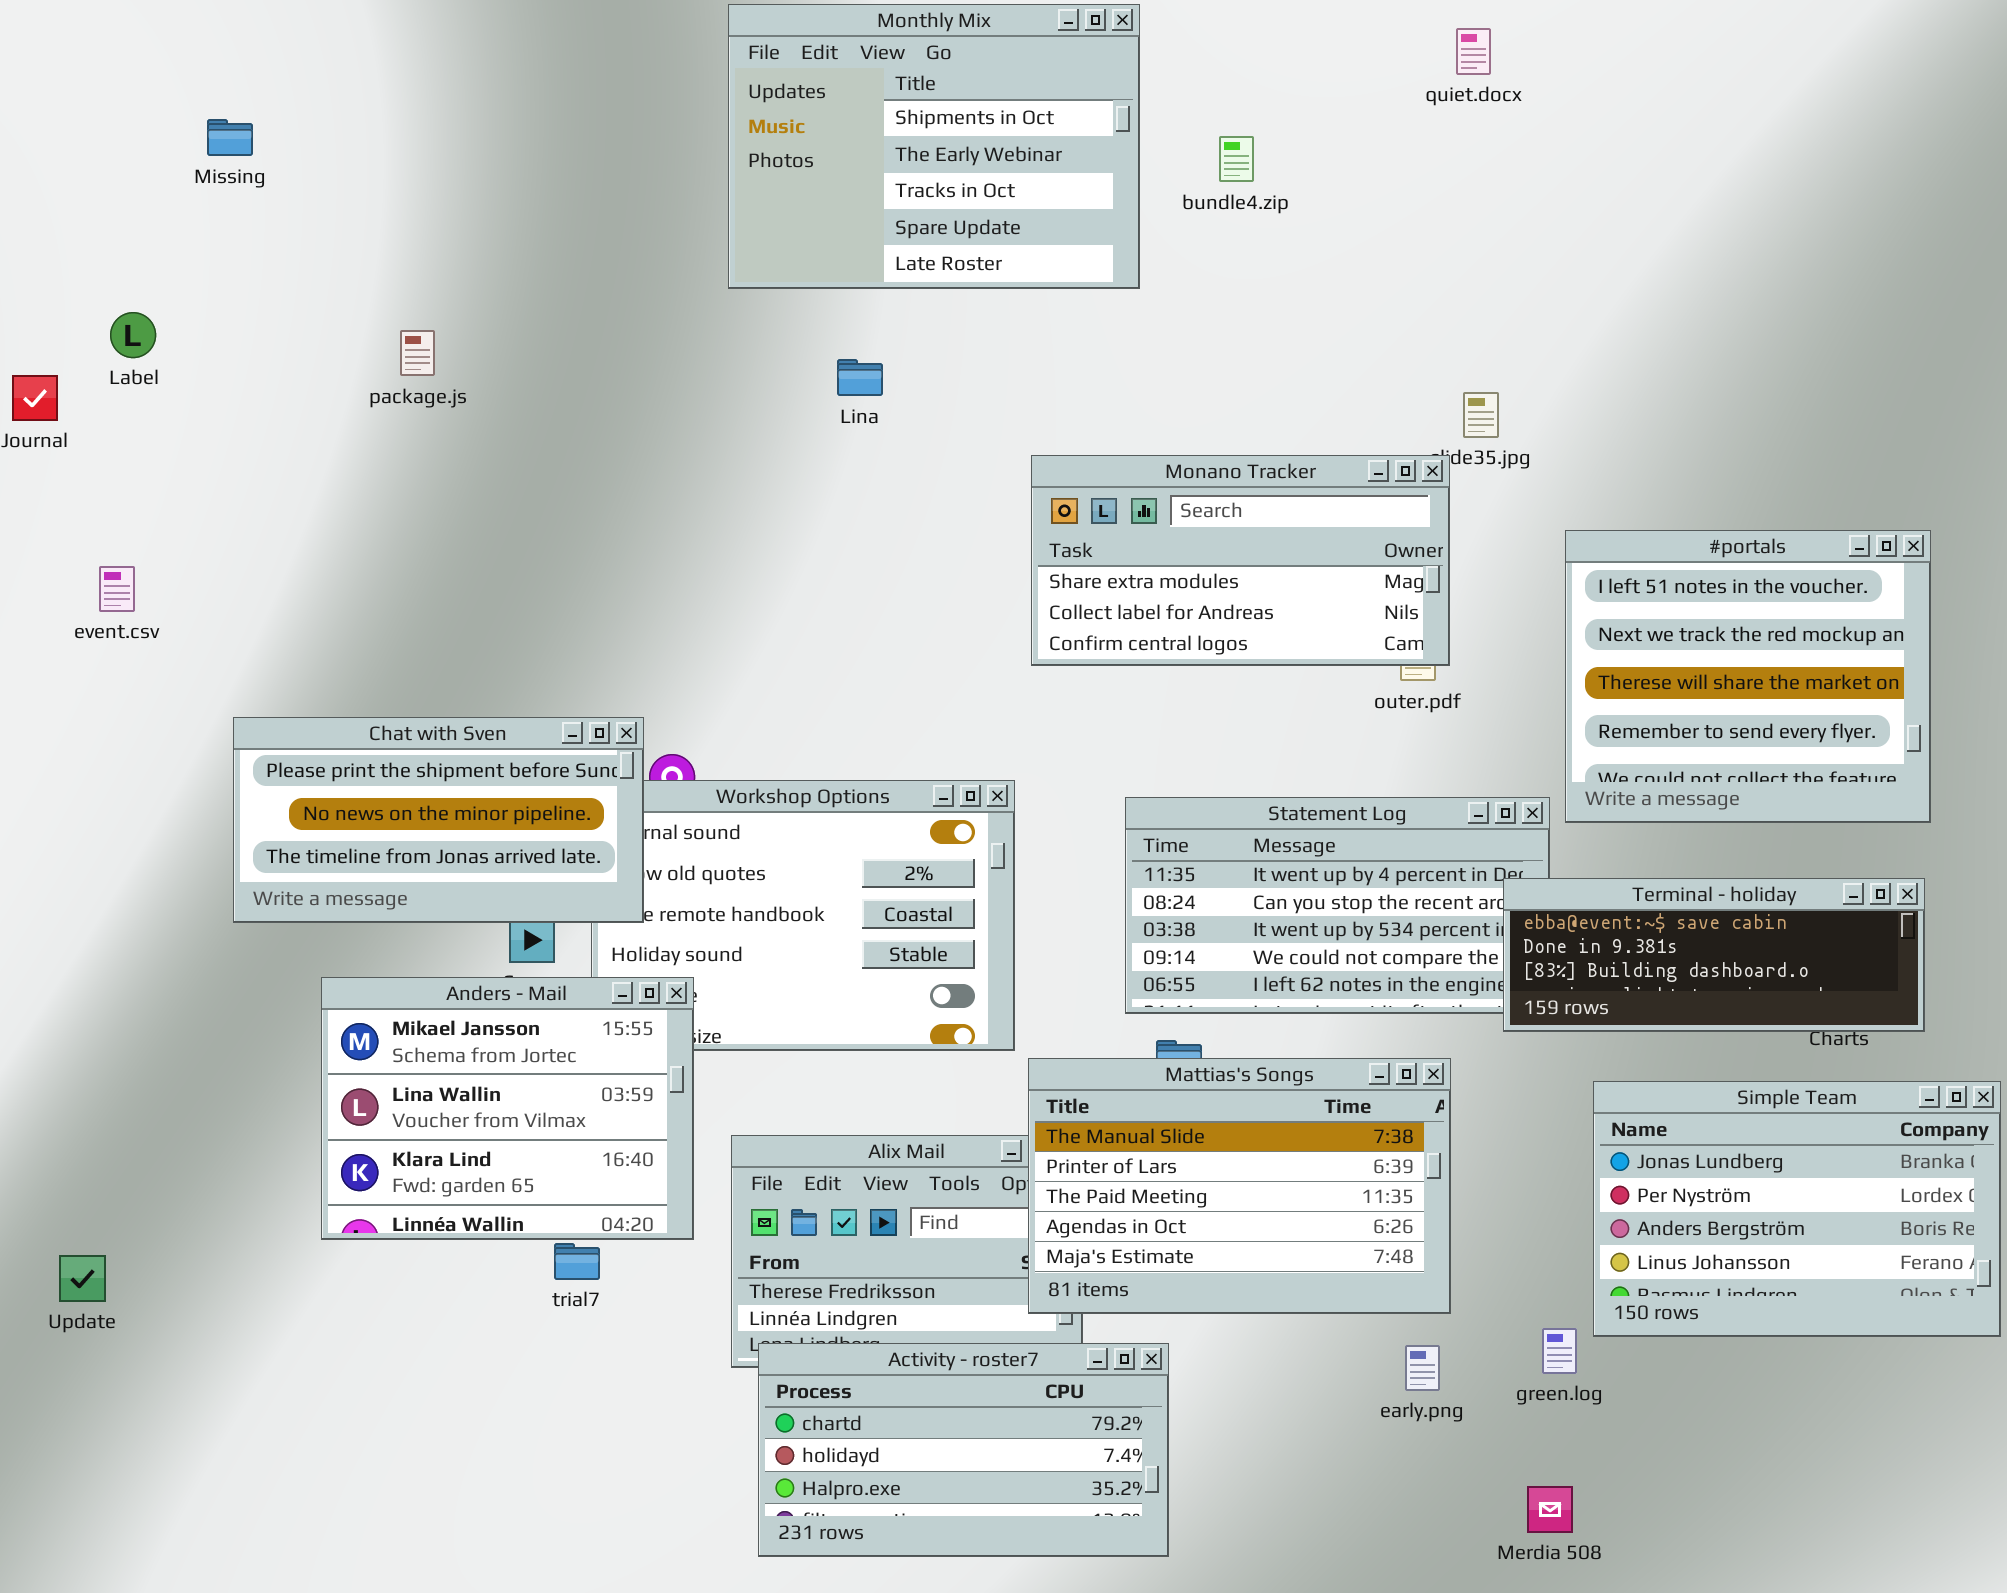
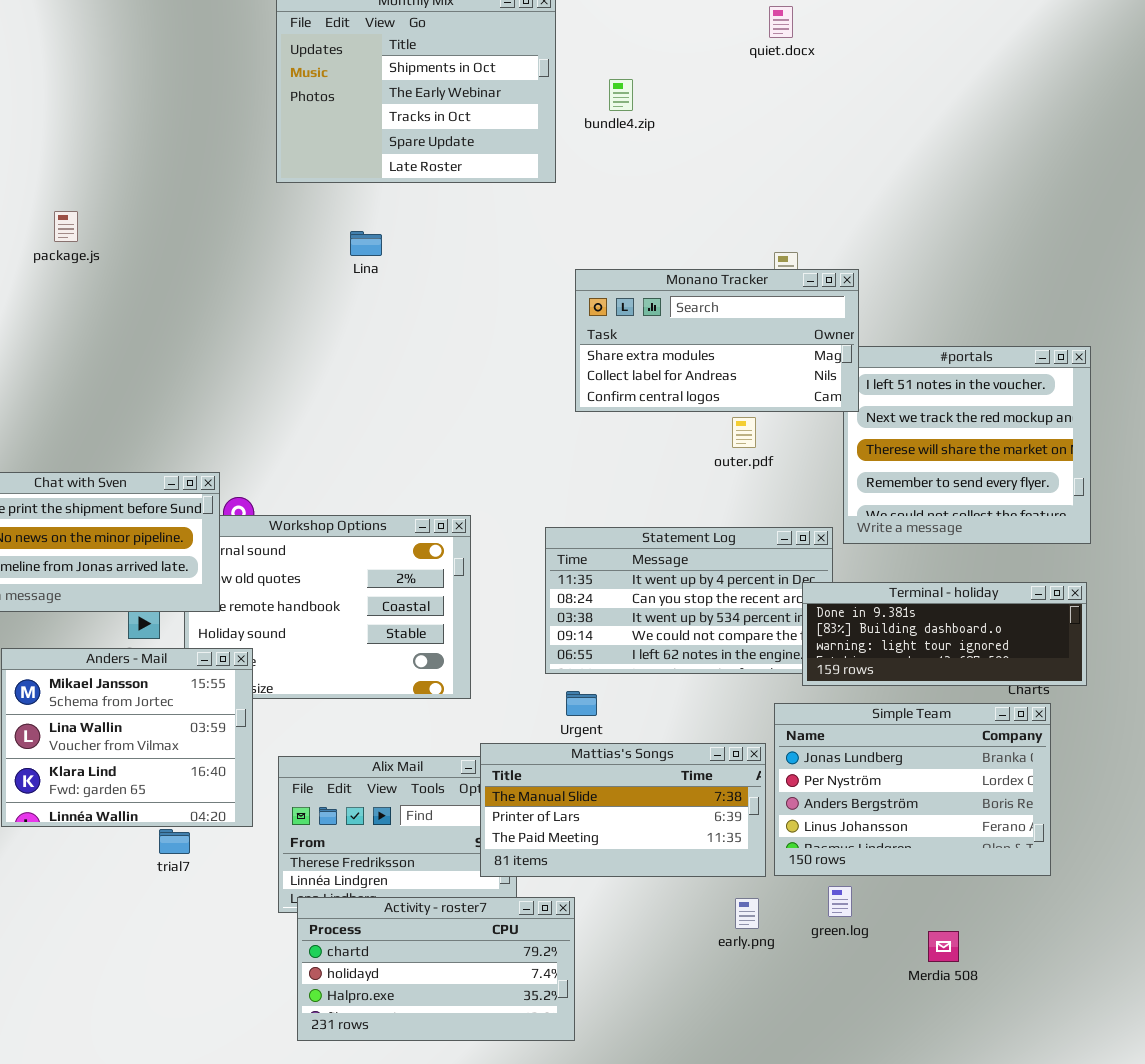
Monano Tracker: [1031,455,1450,666] -> [575,269,859,412], moved
Terminal - holiday: [1503,878,1925,1032] -> [802,582,1087,686], scrolled down 1 row
Mattias's Songs: [1028,1058,1451,1314] -> [480,743,766,877], resized
Simple Team: [1593,1081,2001,1337] -> [774,703,1051,876], moved
Merdia 508: [1527,1486,1573,1533] -> [928,931,959,962], moved

